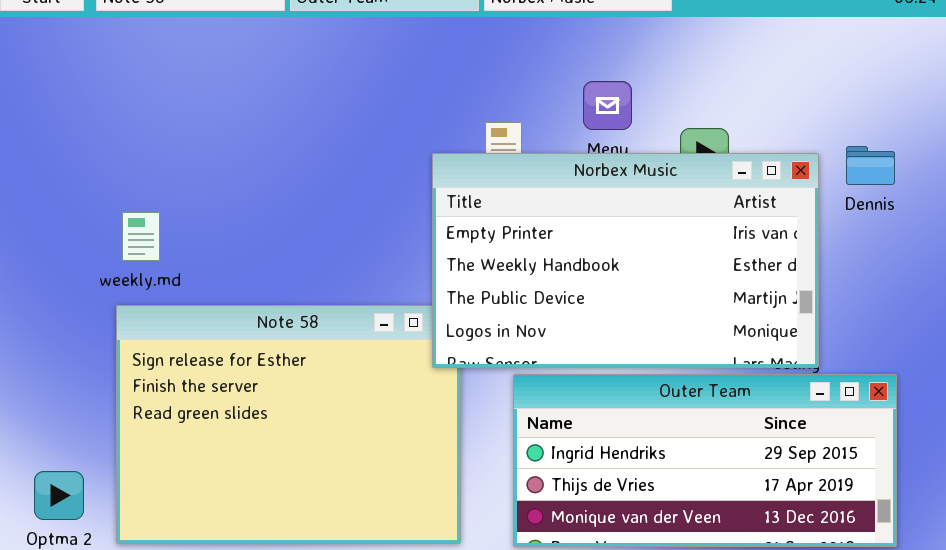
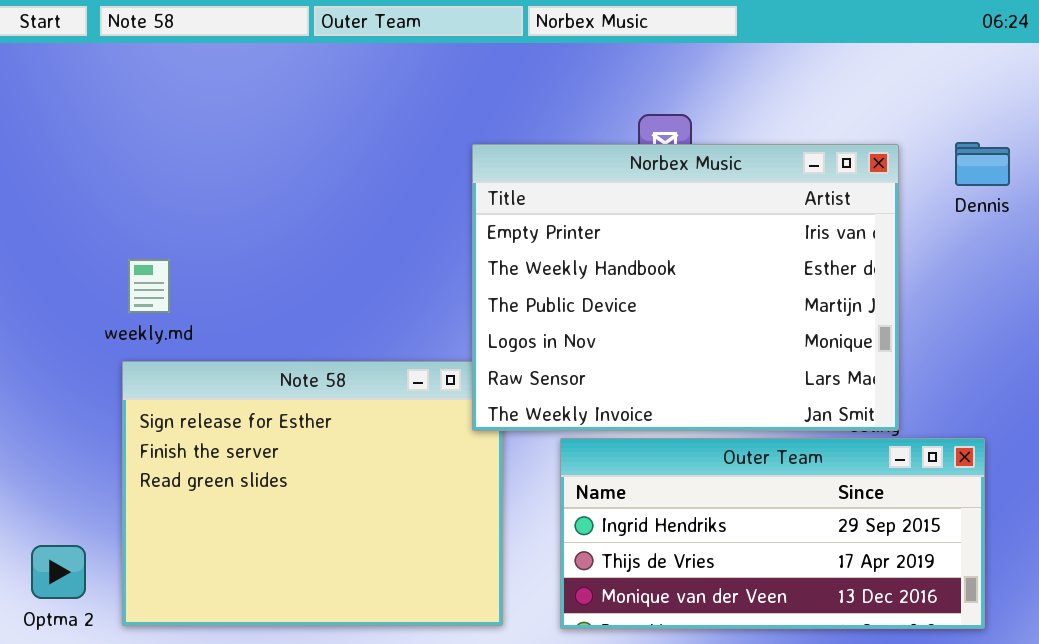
Dennis: [846,146,895,185] -> [955,142,1010,186], moved
Norbex Music: [432,153,819,368] -> [472,144,899,431], resized

